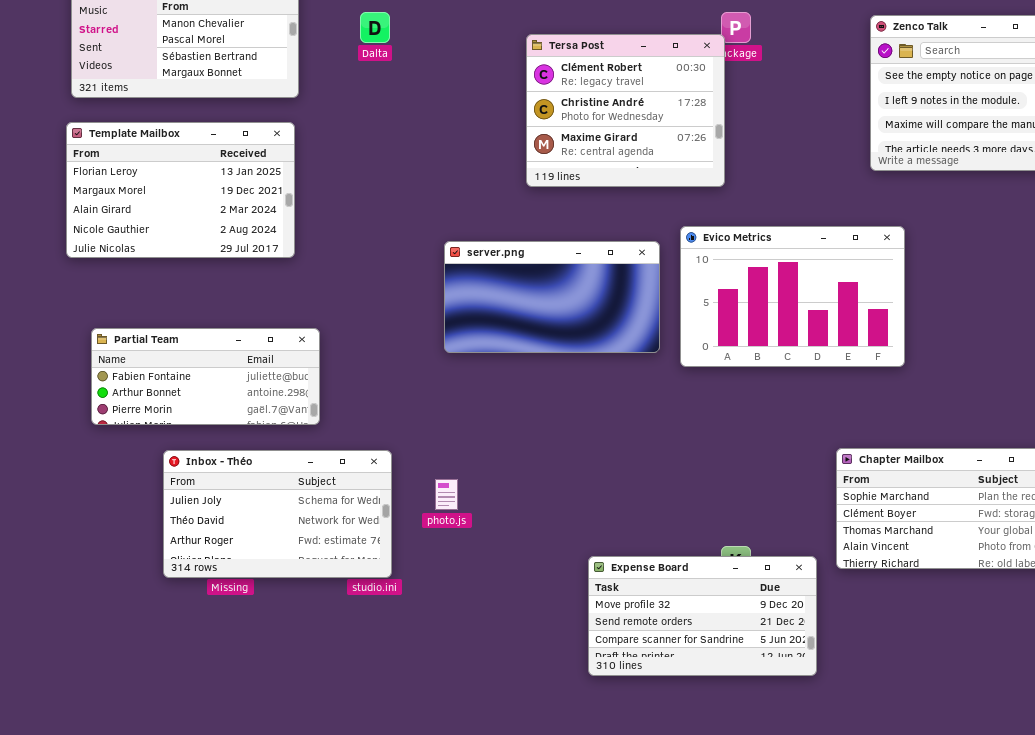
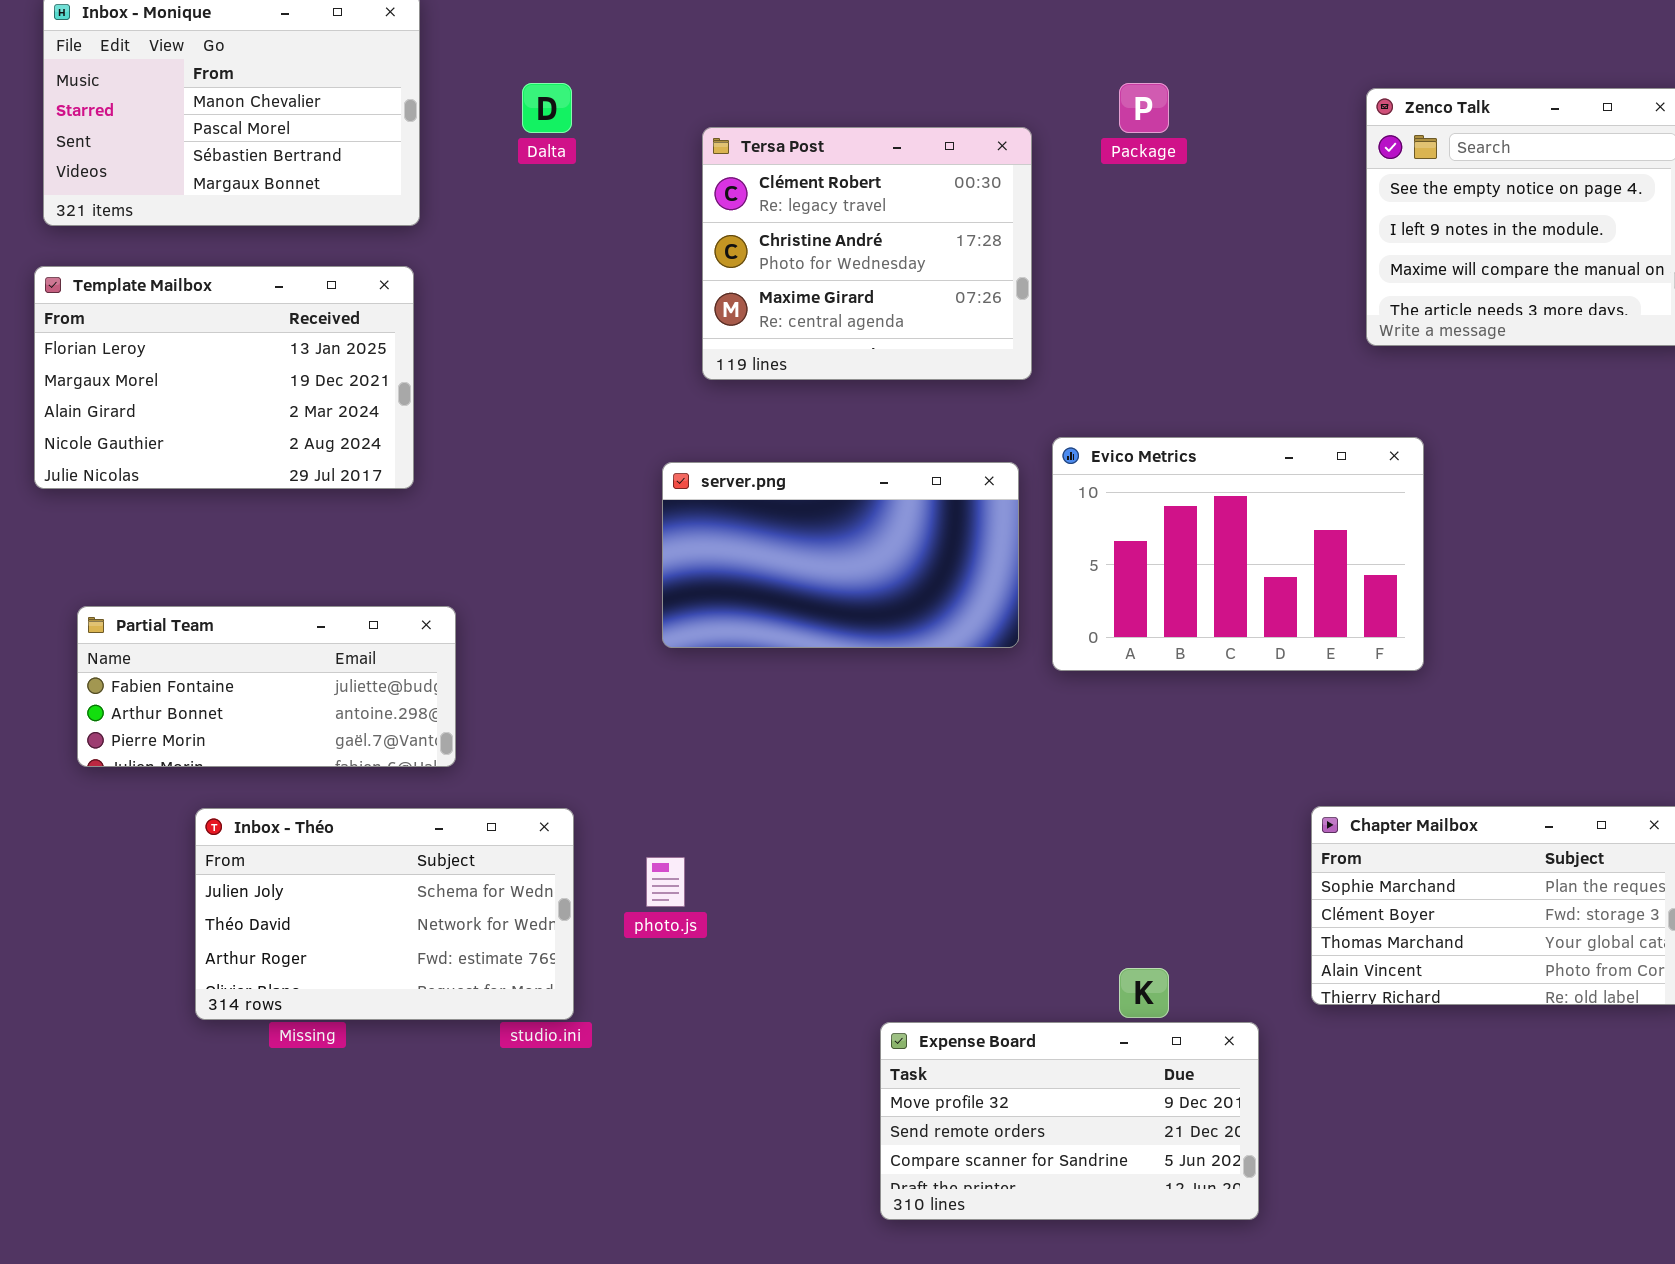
Tersa Post: [526,34,725,187] -> [702,127,1032,380], moved
Expense Board: [588,556,817,676] -> [880,1022,1259,1220], moved

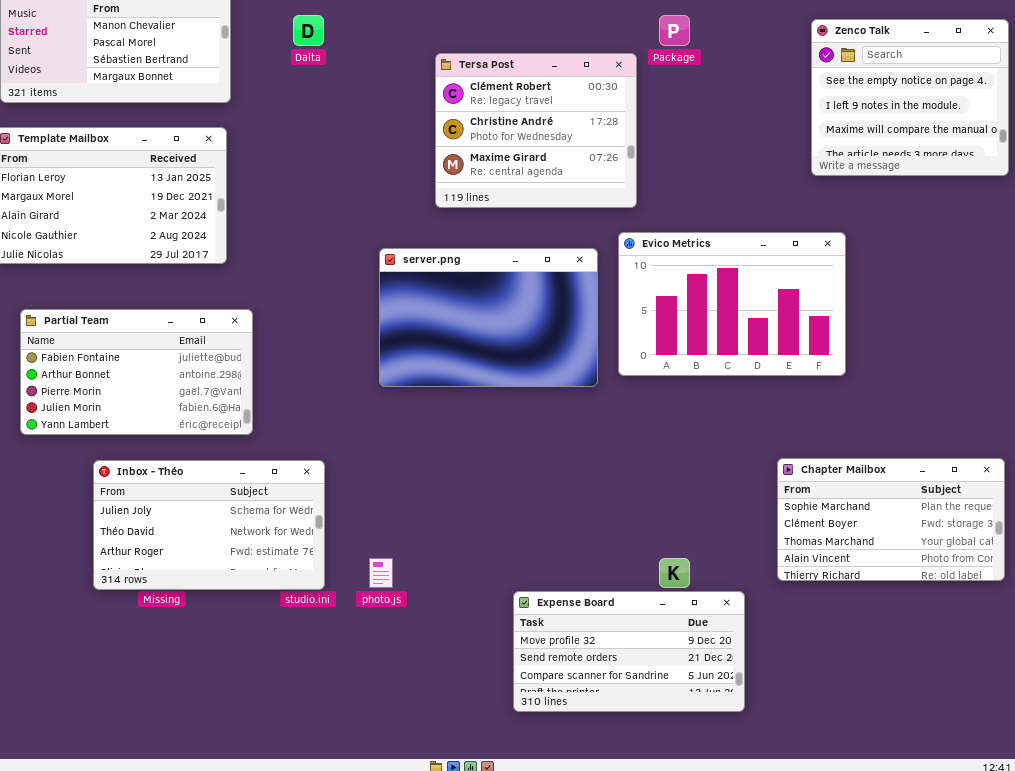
Tersa Post: [702,127,1032,380] -> [435,53,637,208], moved
server.png: [662,462,1019,648] -> [379,248,598,387], resized
Partial Team: [77,606,456,767] -> [20,309,253,435], resized
photo.js: [646,857,685,907] -> [369,558,393,588], moved

